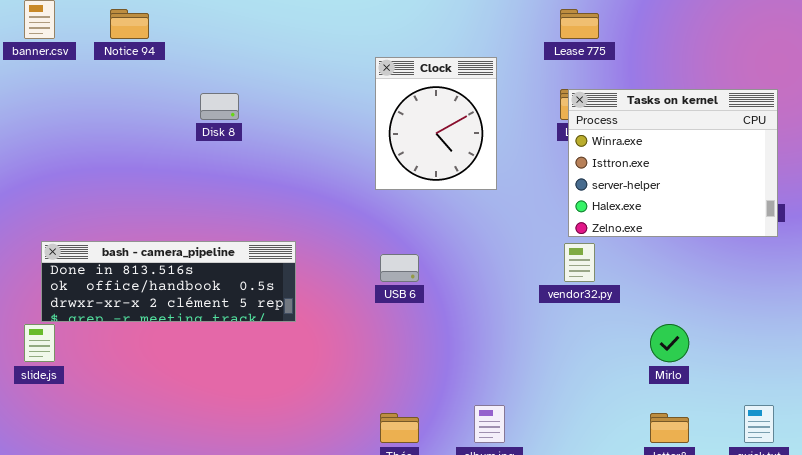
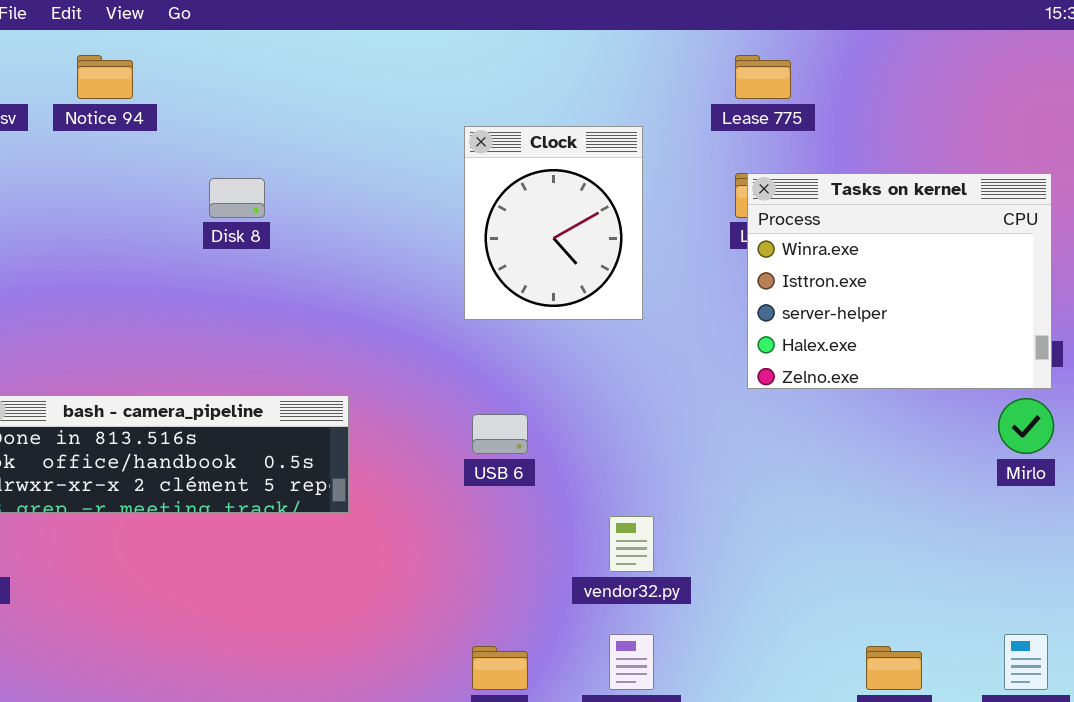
vendor32.py: [564,243,595,282] -> [609,516,654,572], moved
Mirlo: [650,324,689,362] -> [998,398,1054,454], moved

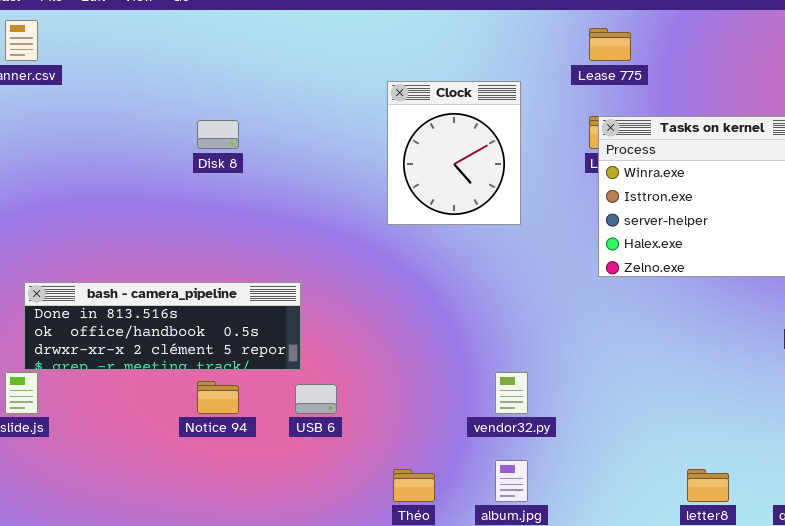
Notice 94: [77,55,133,99] -> [197,381,239,414], moved
USB 6: [472,414,528,454] -> [295,384,337,414], moved

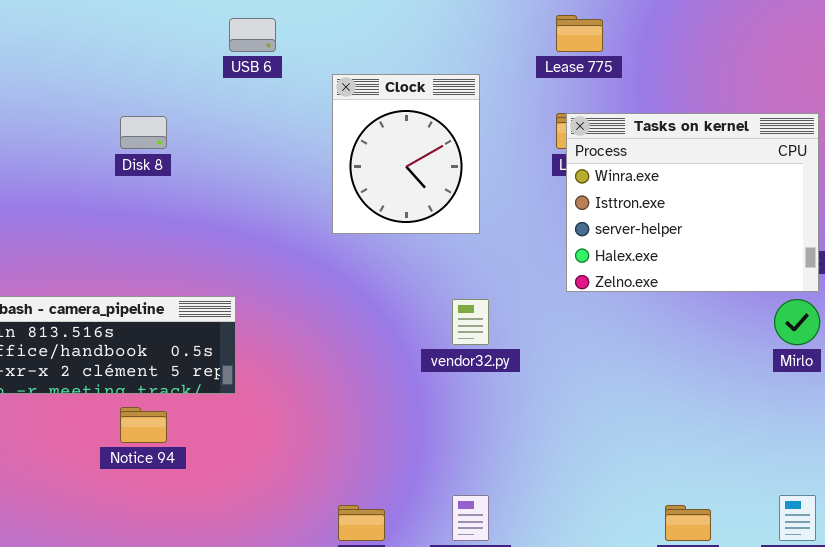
vendor32.py: [495,372,528,414] -> [452,299,489,345], moved
USB 6: [295,384,337,414] -> [229,18,276,52], moved

